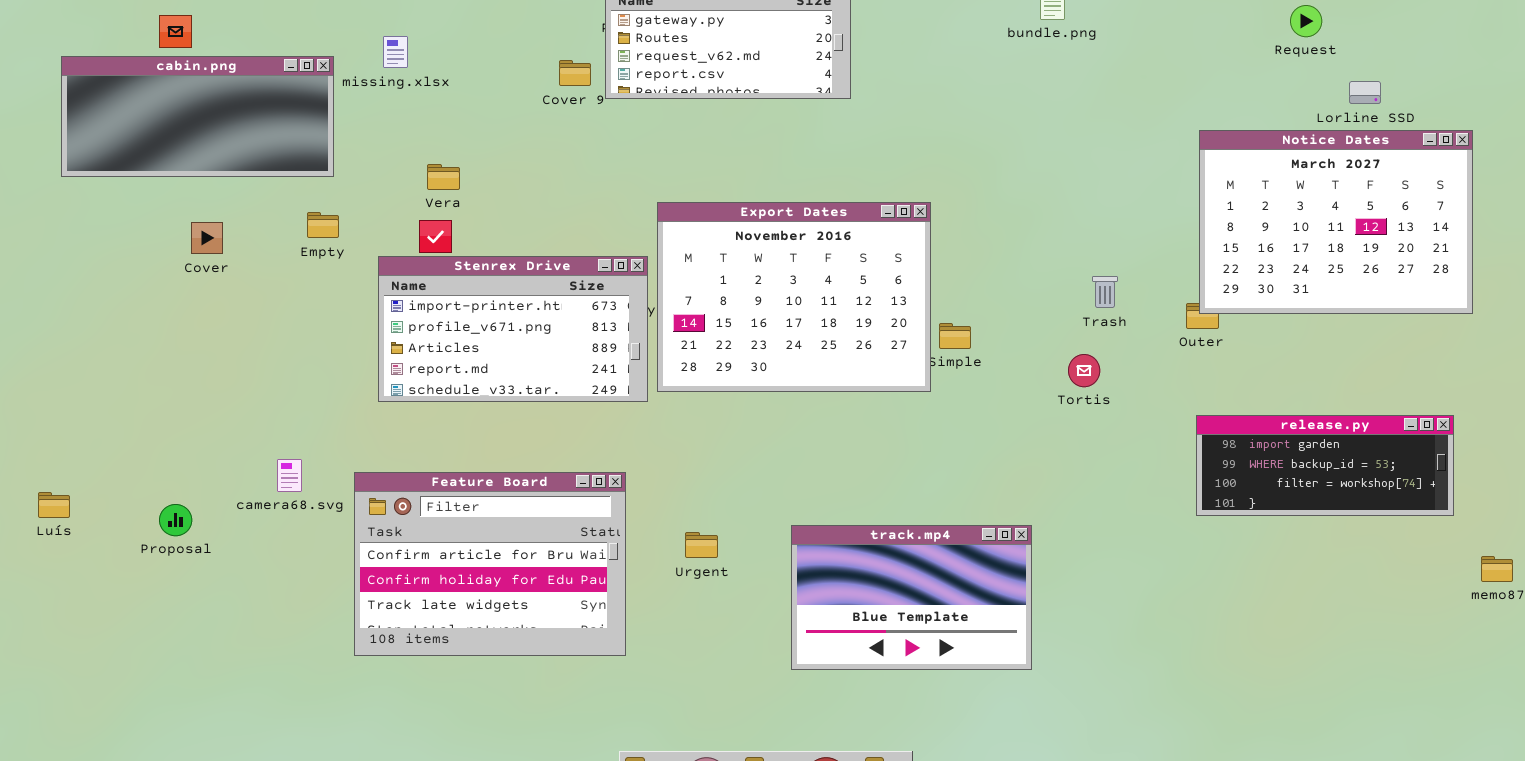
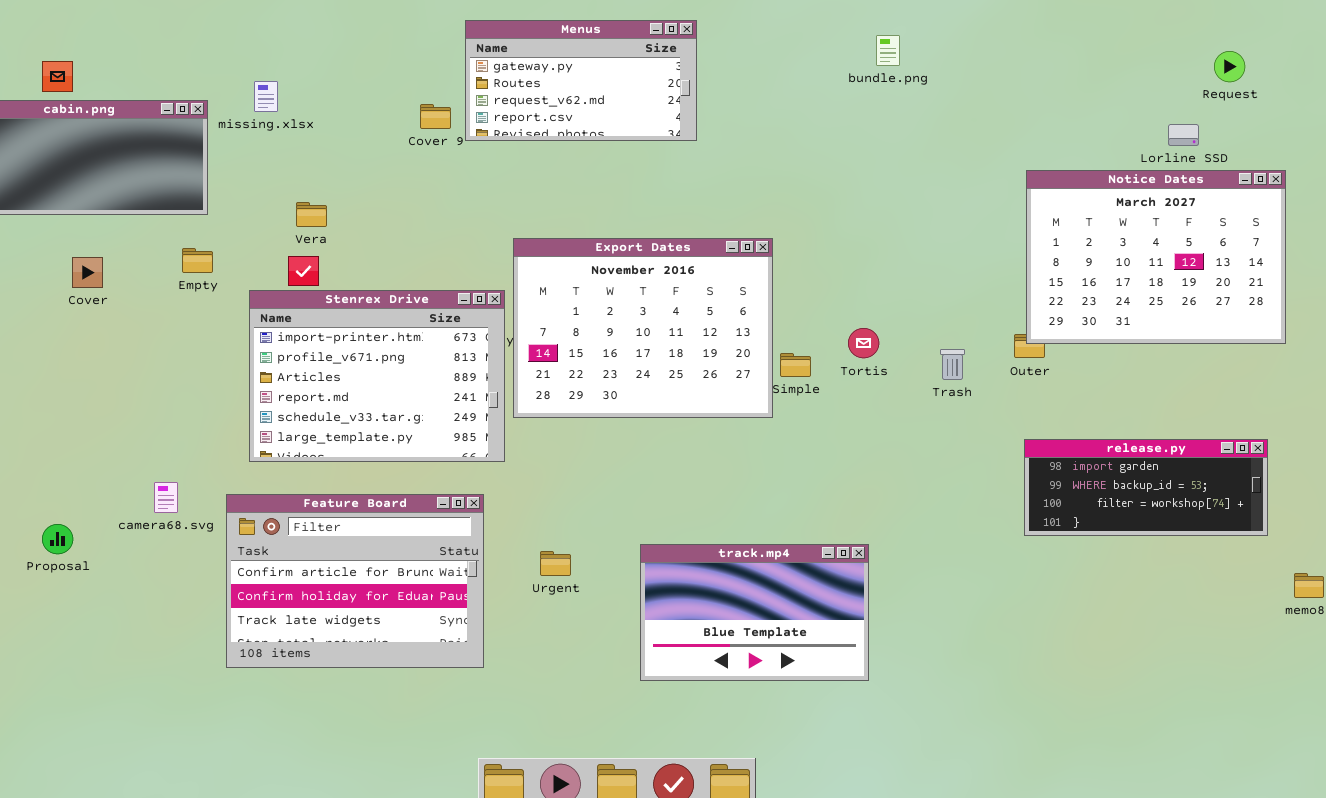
Request: [1290,5,1322,37] -> [1214,51,1245,82], moved
Stenrex Drive: [378,256,648,402] -> [249,290,505,462], resized
Trash: [1092,276,1118,308] -> [940,349,965,380], moved
Tortis: [1068,354,1100,387] -> [848,328,879,358], moved

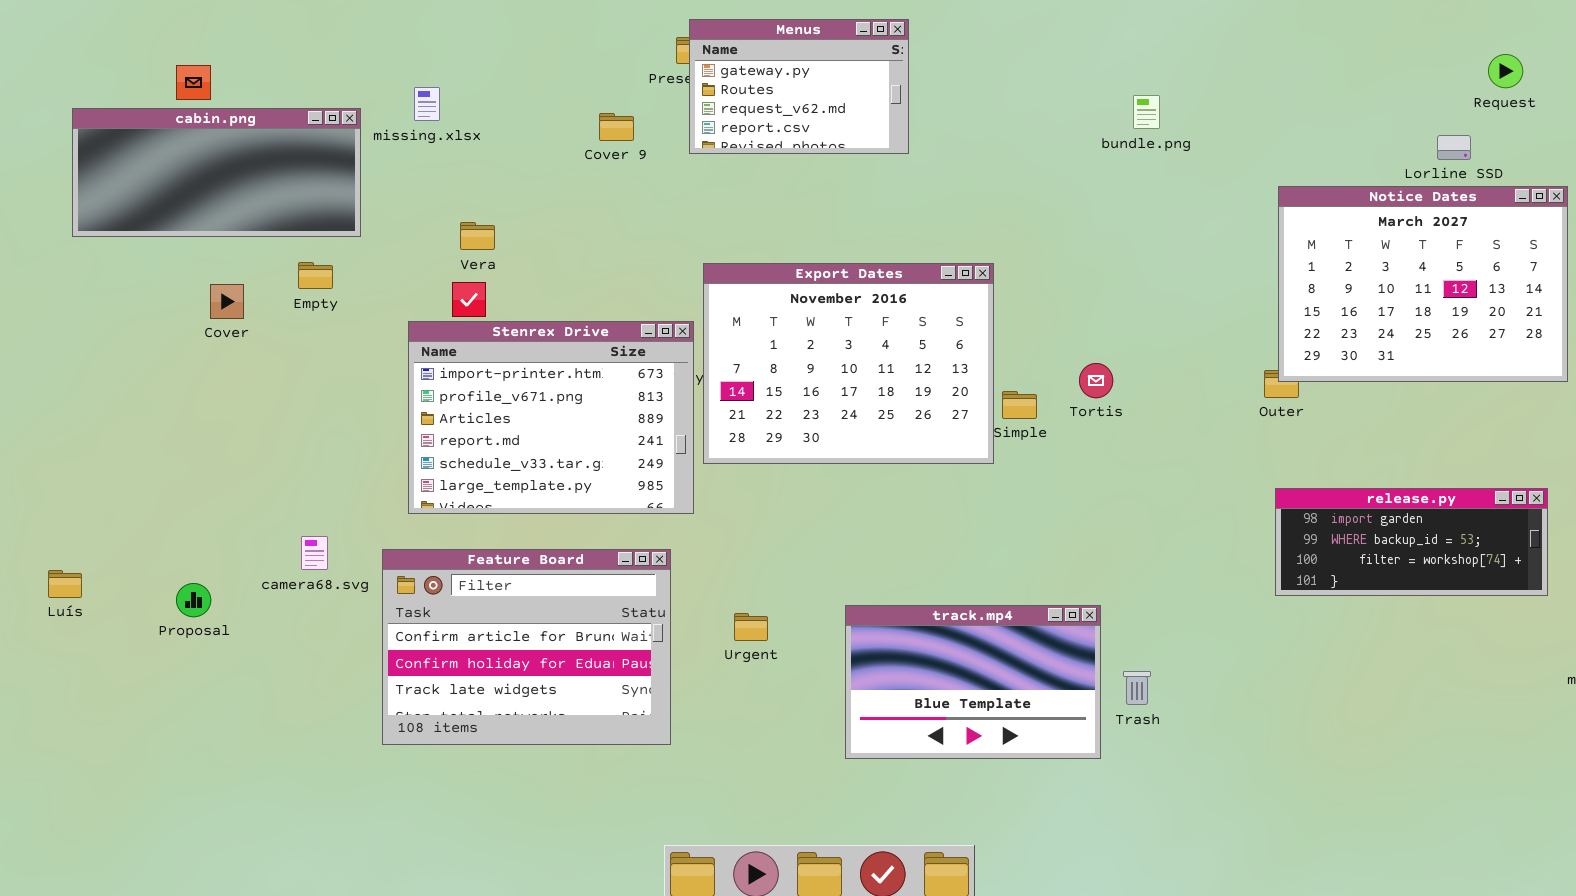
Menus: [465,20,697,141] -> [689,19,909,154], resized
bundle.png: [876,35,900,66] -> [1133,95,1160,129], moved
Empty: [182,248,213,273] -> [298,262,333,289], moved
Trash: [940,349,965,380] -> [1123,671,1151,705], moved

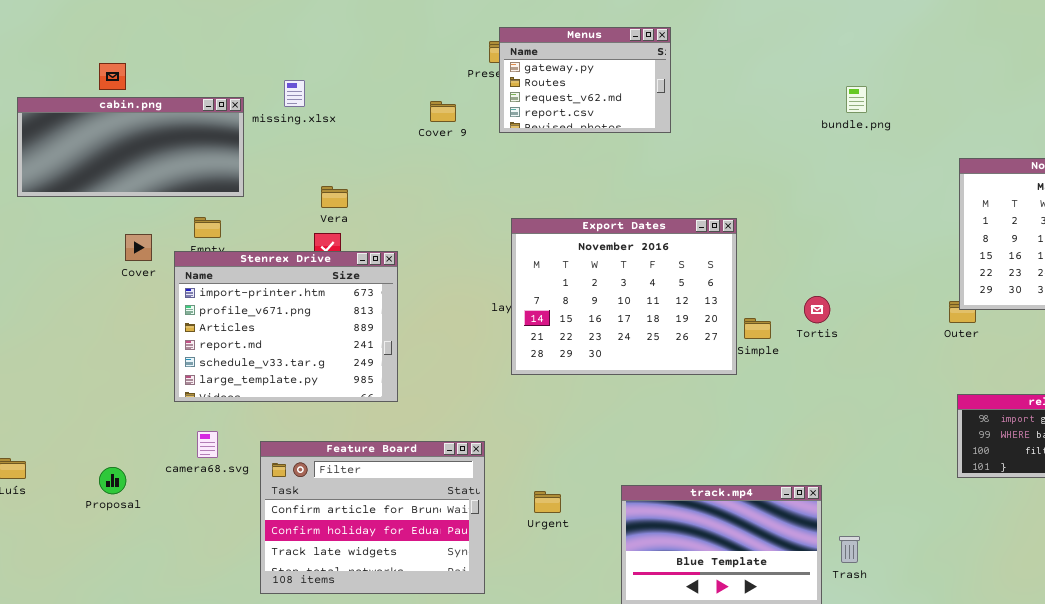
Stenrex Drive: [408,321,694,514] -> [174,251,398,402], moved

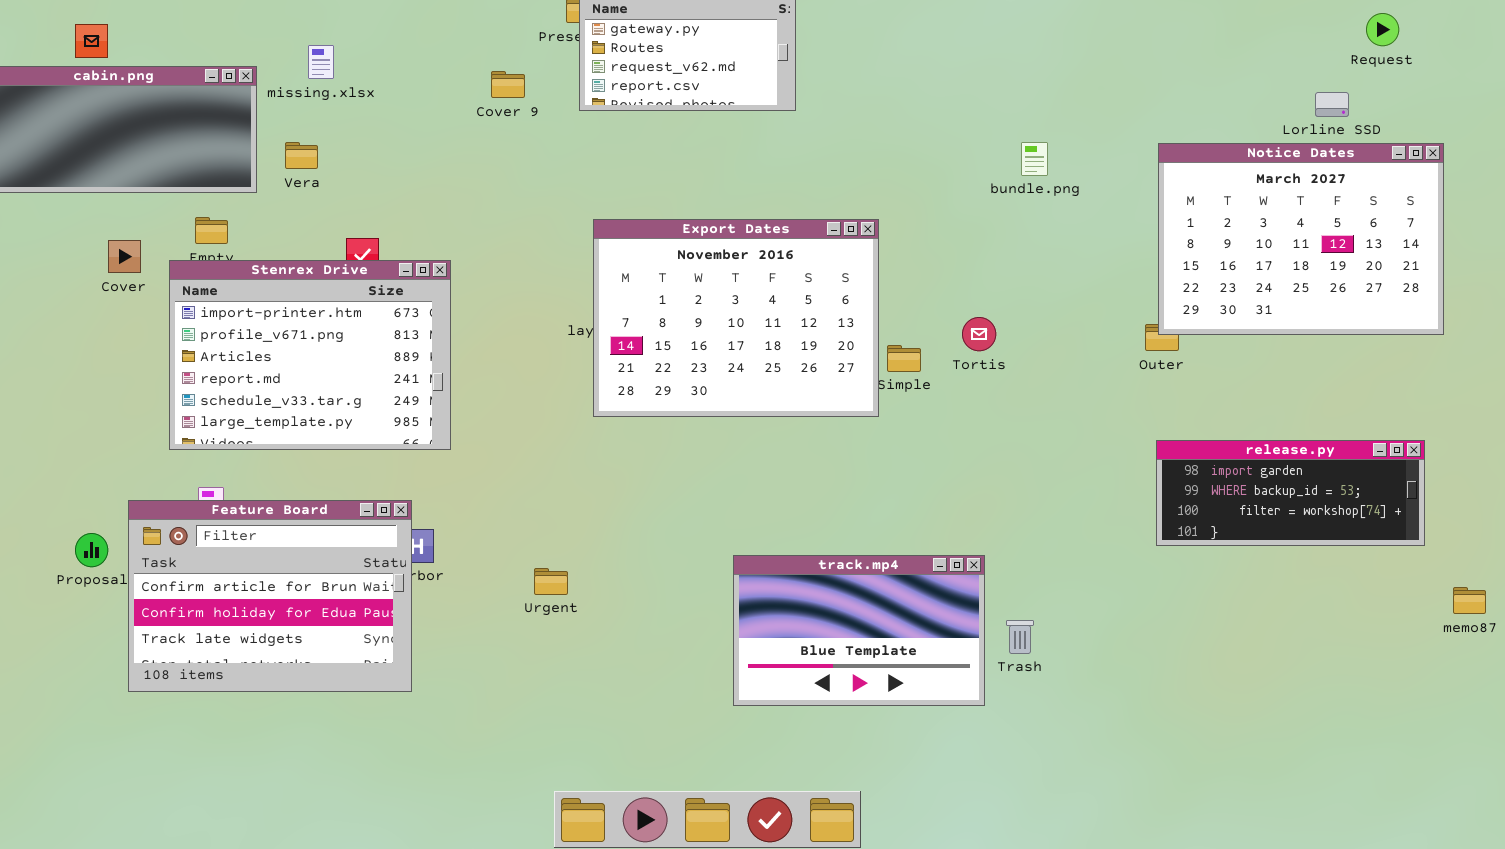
bundle.png: [846,86,867,113] -> [1021,142,1048,176], moved
Vera: [321,186,348,208] -> [285,142,318,169], moved
Feature Board: [260,441,485,594] -> [128,500,412,692], moved
Urgent: [534,491,561,513] -> [534,568,568,595], moved

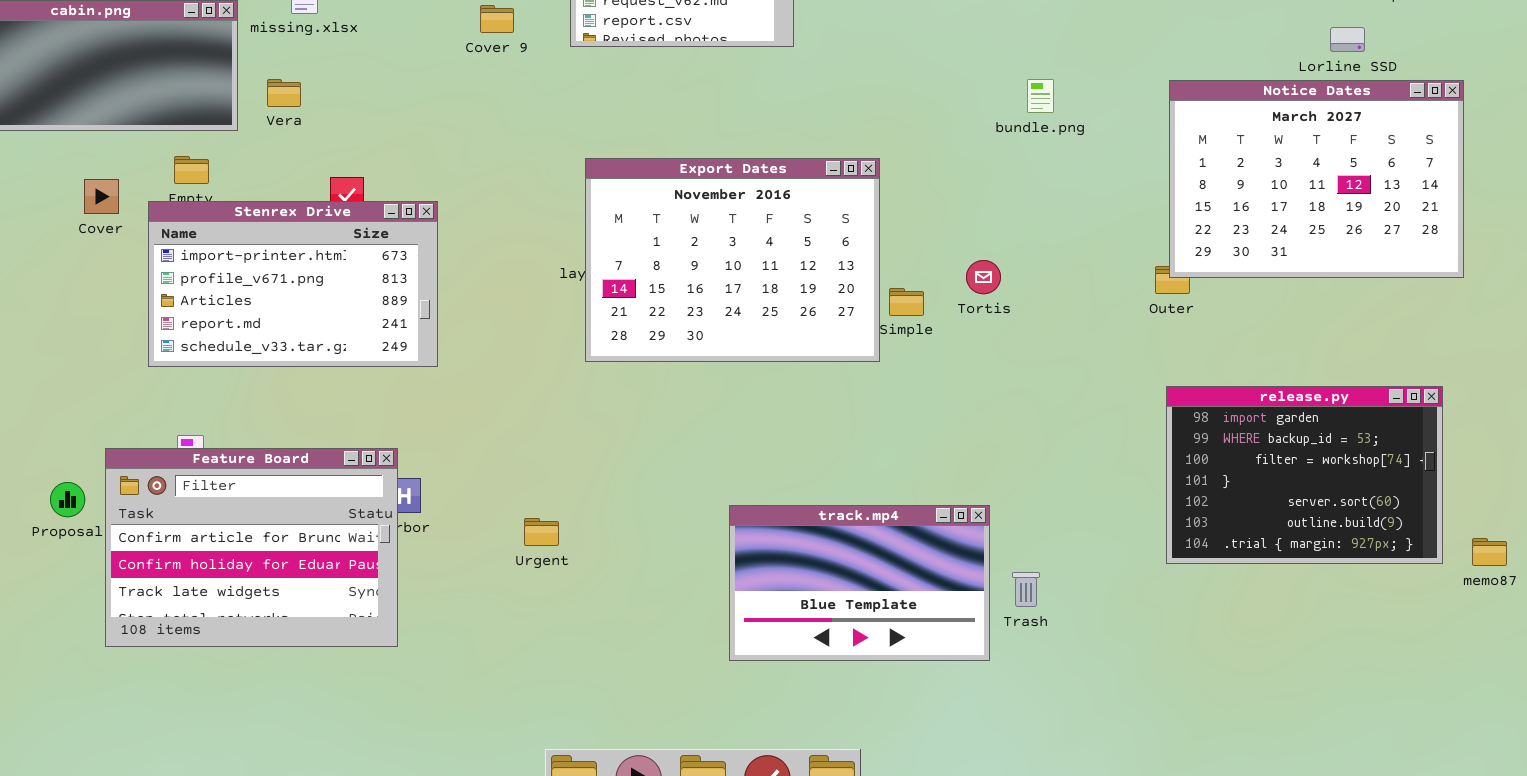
Stenrex Drive: [169,260,451,450] -> [148,201,438,367], resized
release.py: [1156,440,1425,546] -> [1166,386,1443,564], resized

